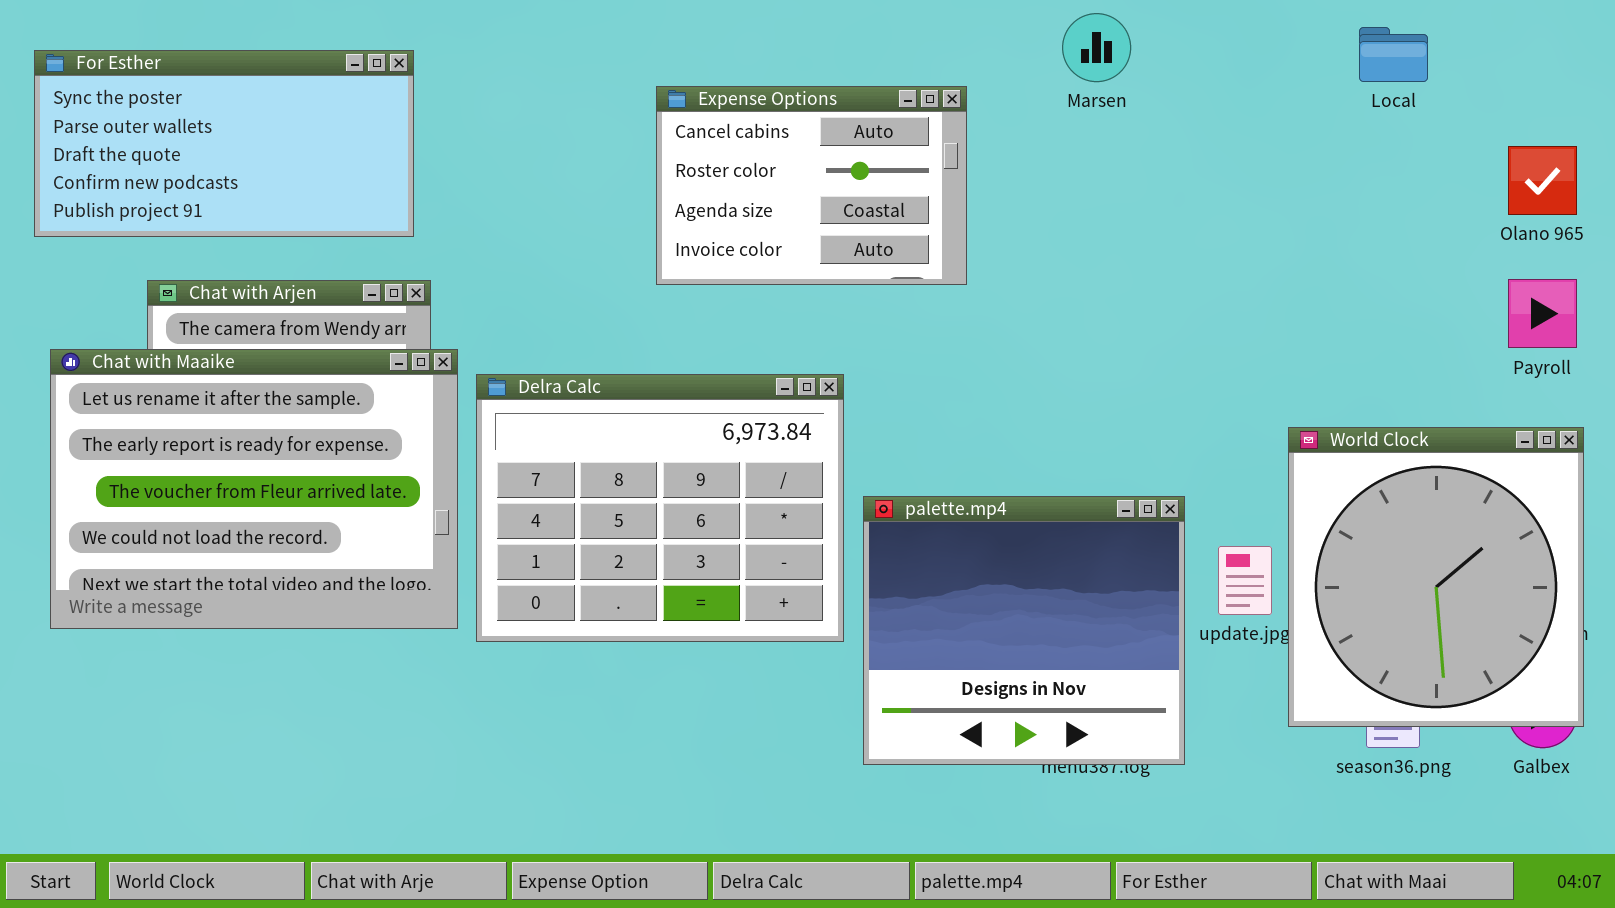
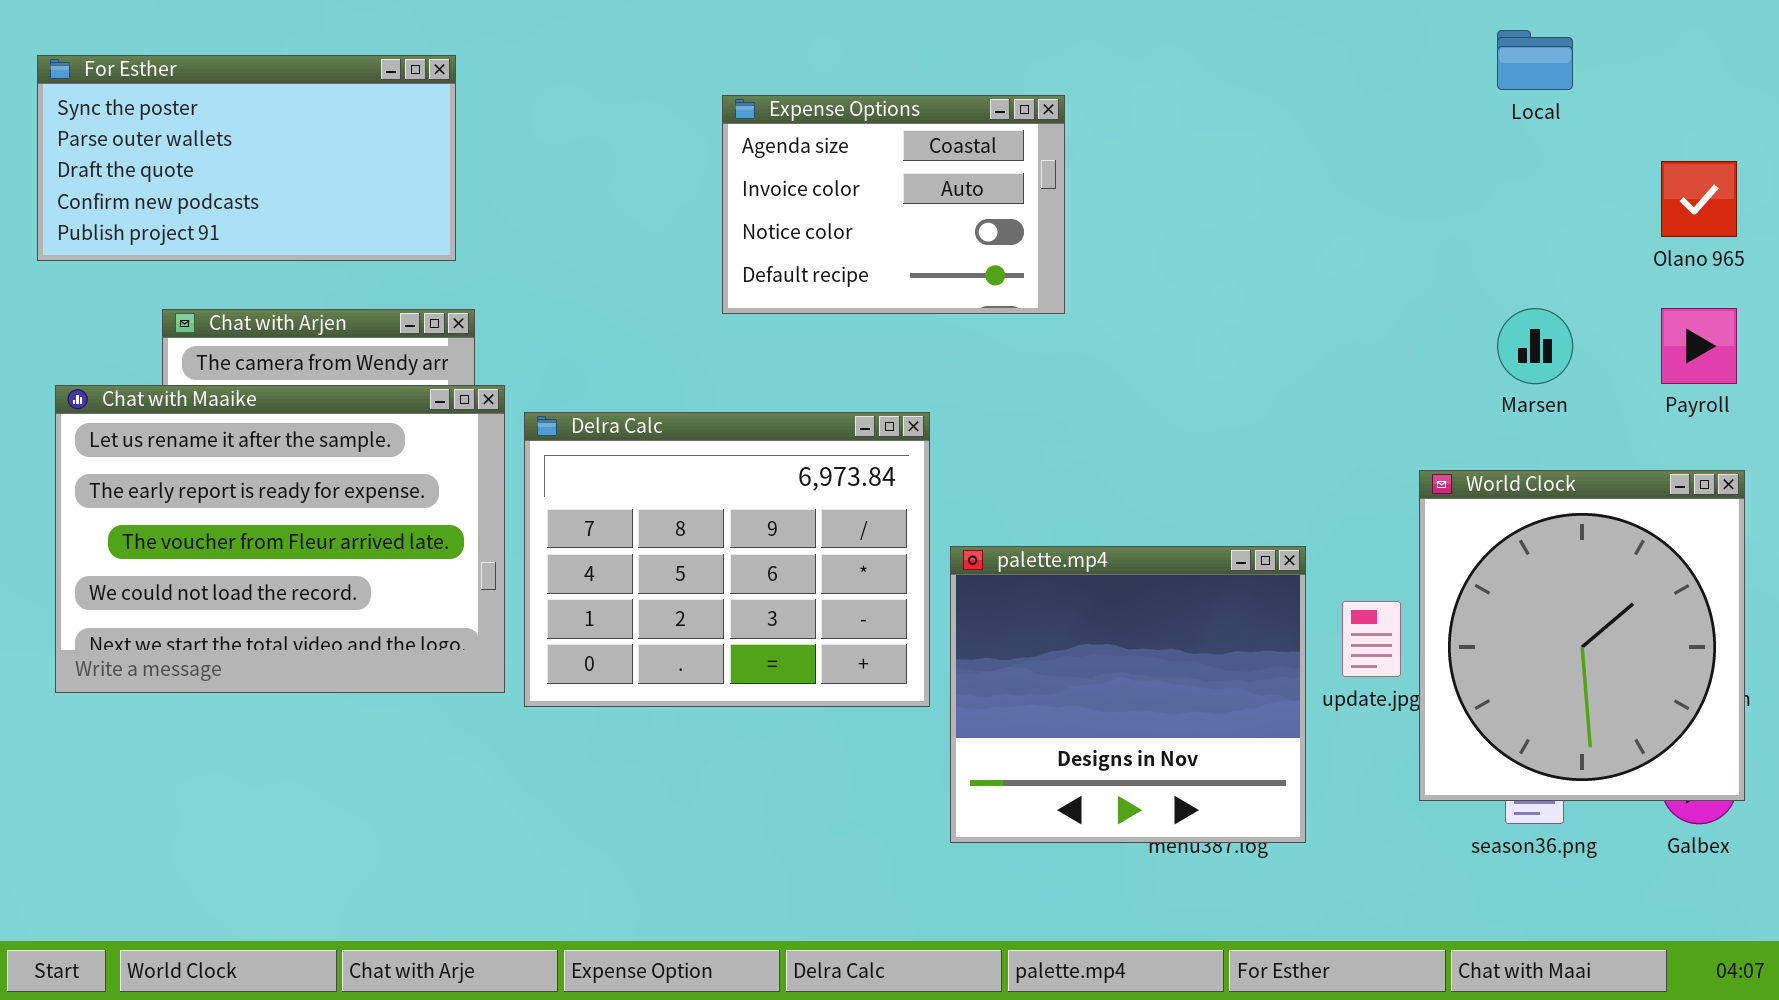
Marsen: [1062,13,1131,82] -> [1497,308,1573,384], moved
Expense Options: [656,86,967,285] -> [722,95,1065,314], scrolled down 2 rows

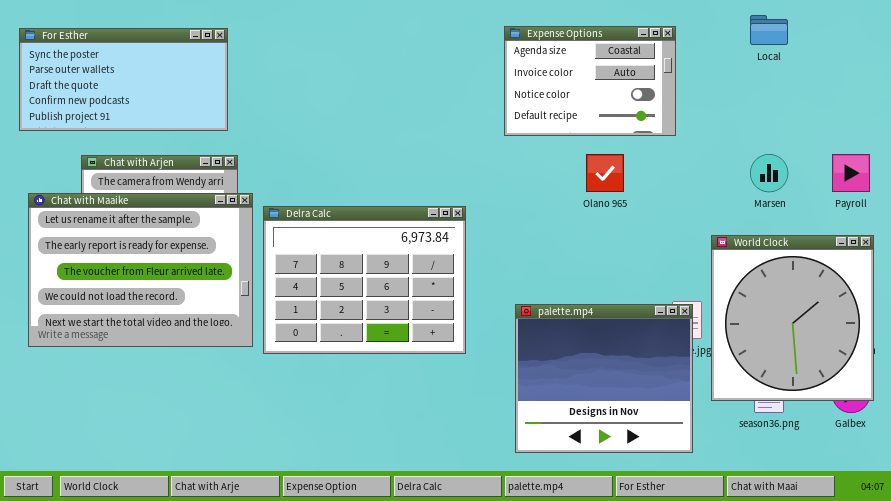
Expense Options: [722,95,1065,314] -> [504,26,676,136], moved
Olano 965: [1661,161,1737,237] -> [586,154,624,192], moved
palette.mp4: [950,546,1306,843] -> [515,304,693,453], moved

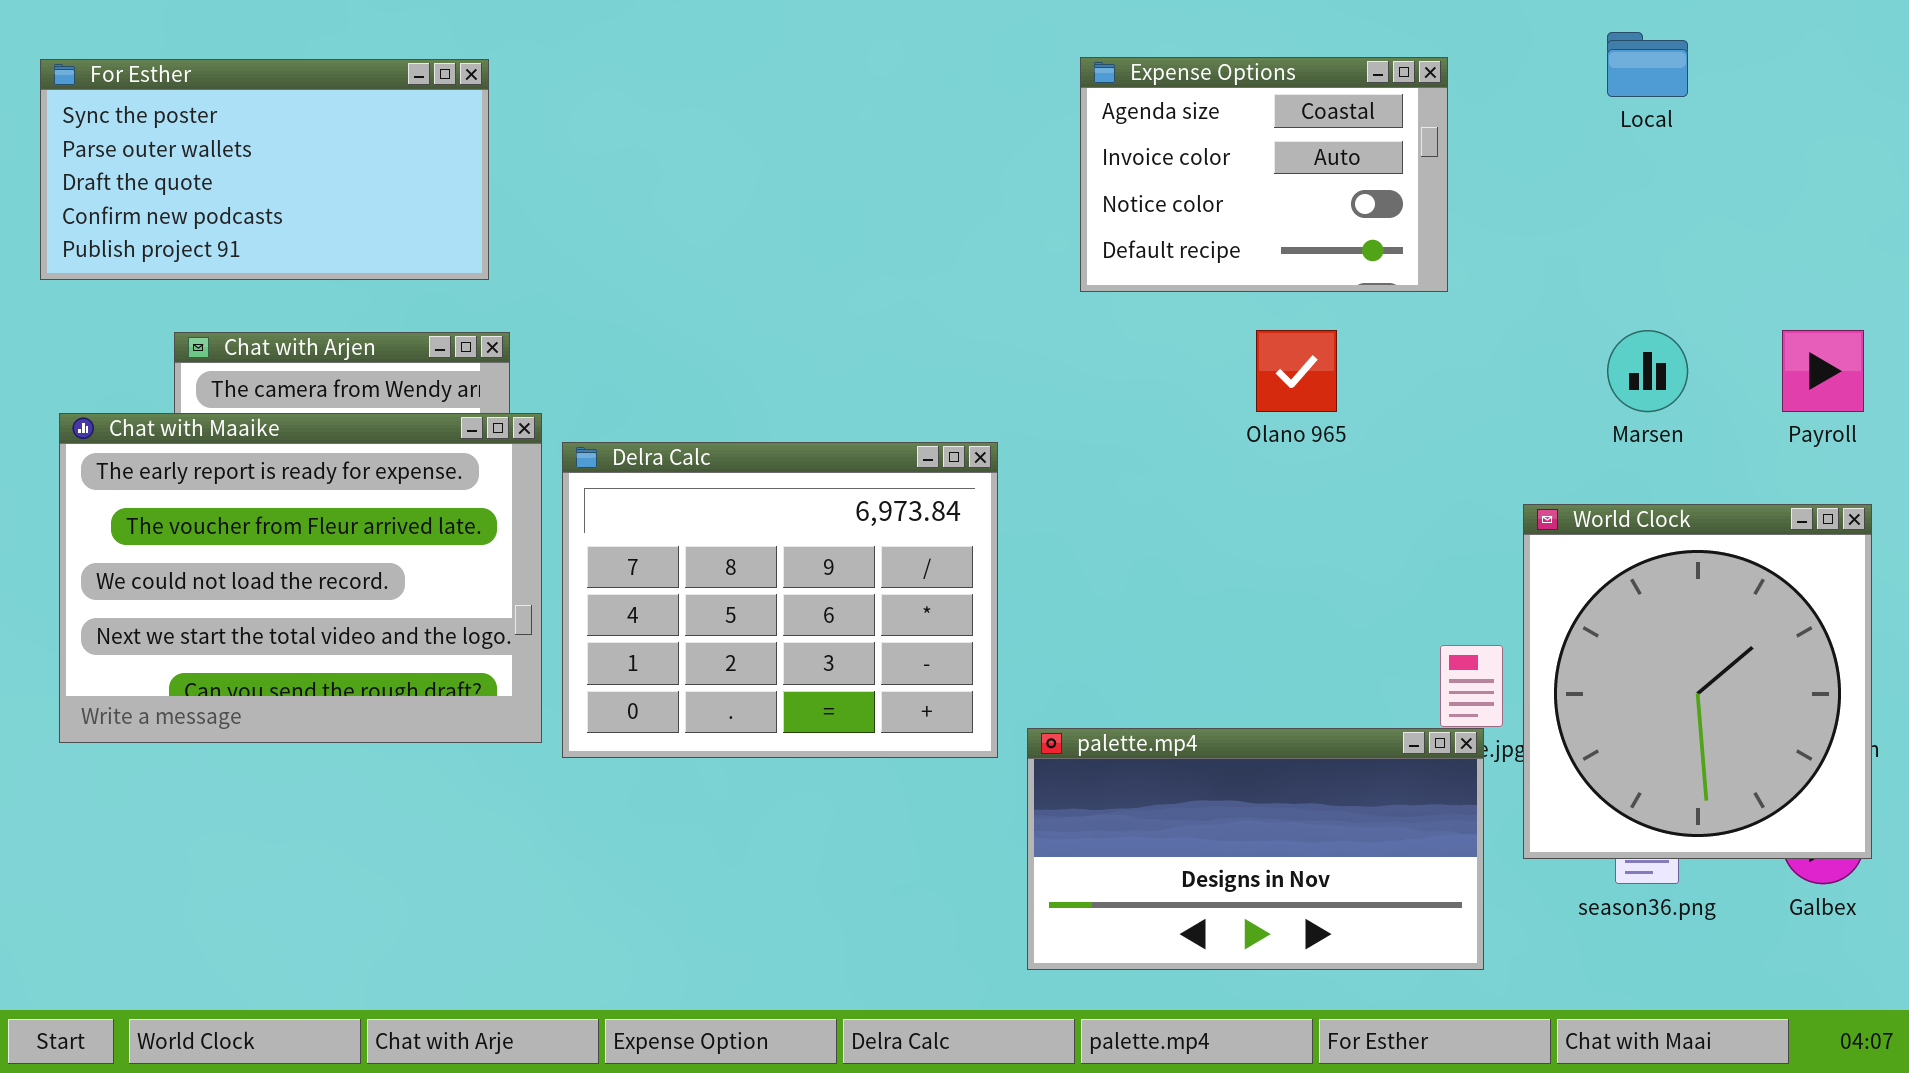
Chat with Maaike: [28,193,253,347] -> [59,413,542,743], scrolled down 1 row
palette.mp4: [515,304,693,453] -> [1027,728,1484,970], resized

